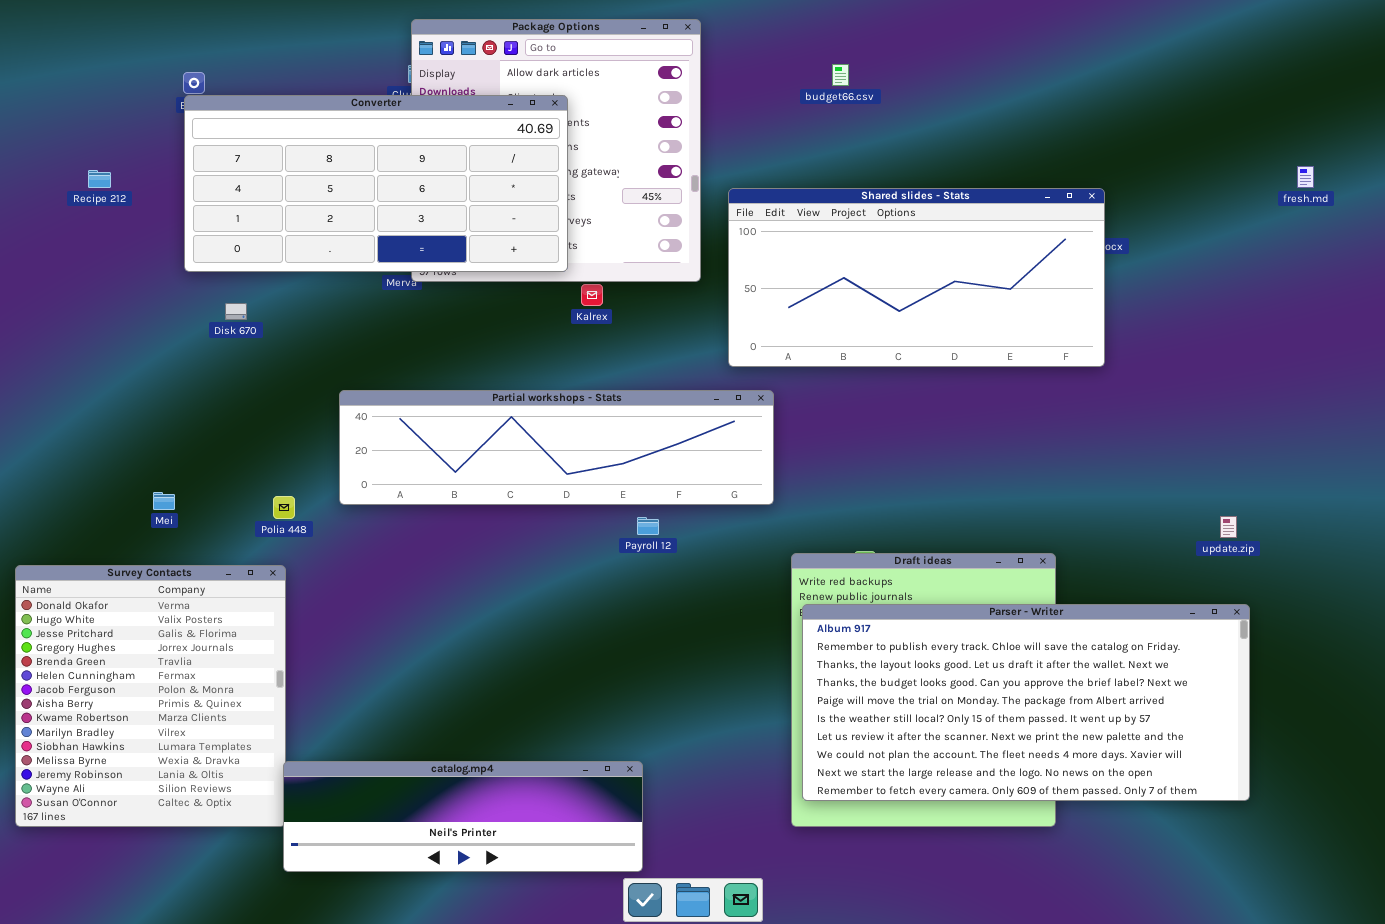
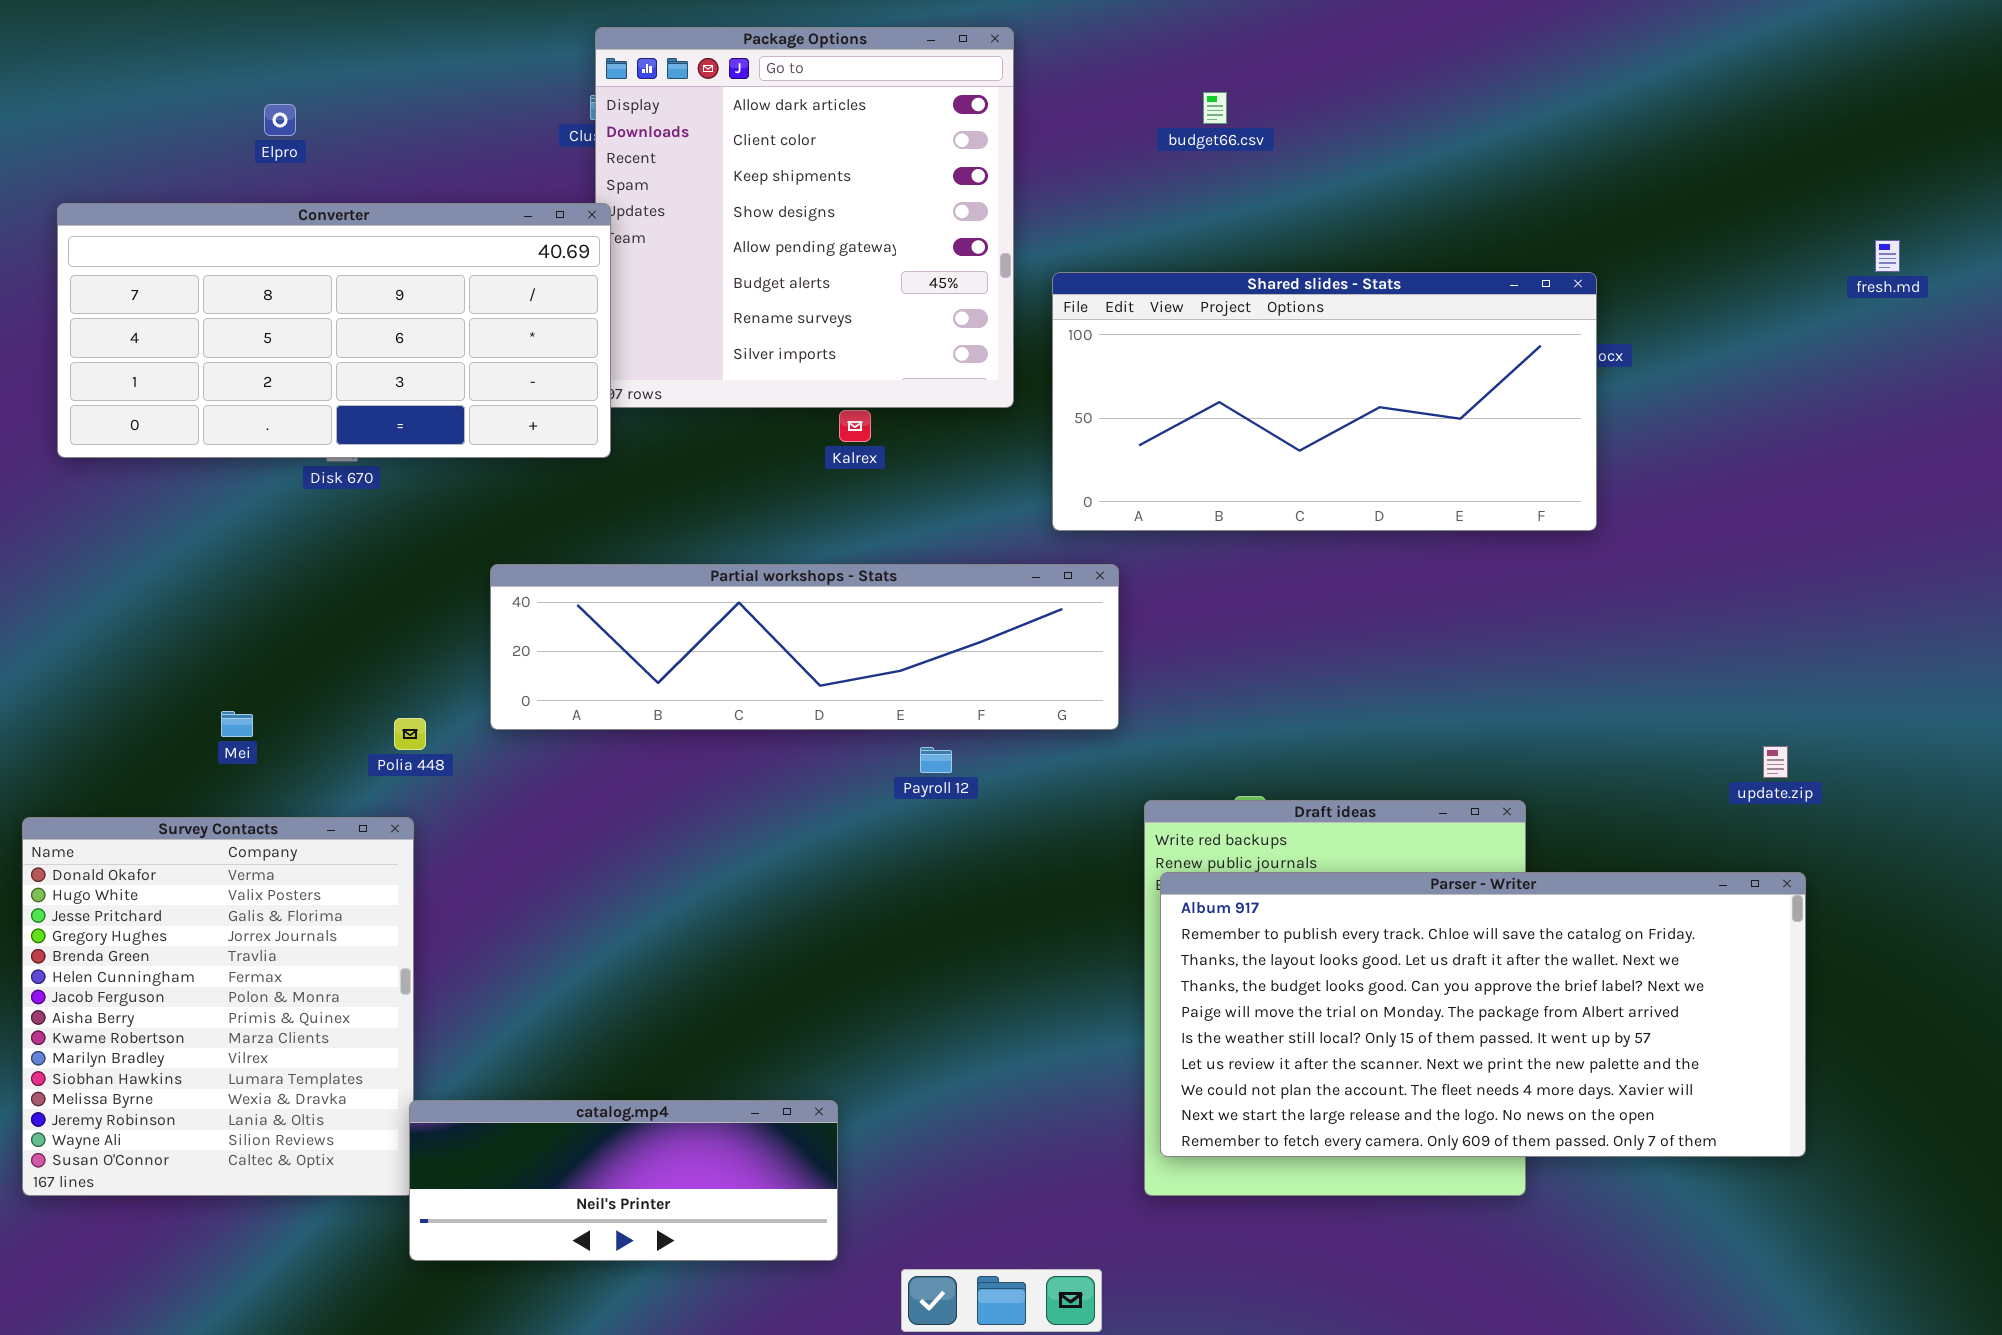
Converter: [184,95,568,272] -> [57,203,611,458], moved
catalog.mp4: [283,761,643,872] -> [409,1100,838,1261], resized

